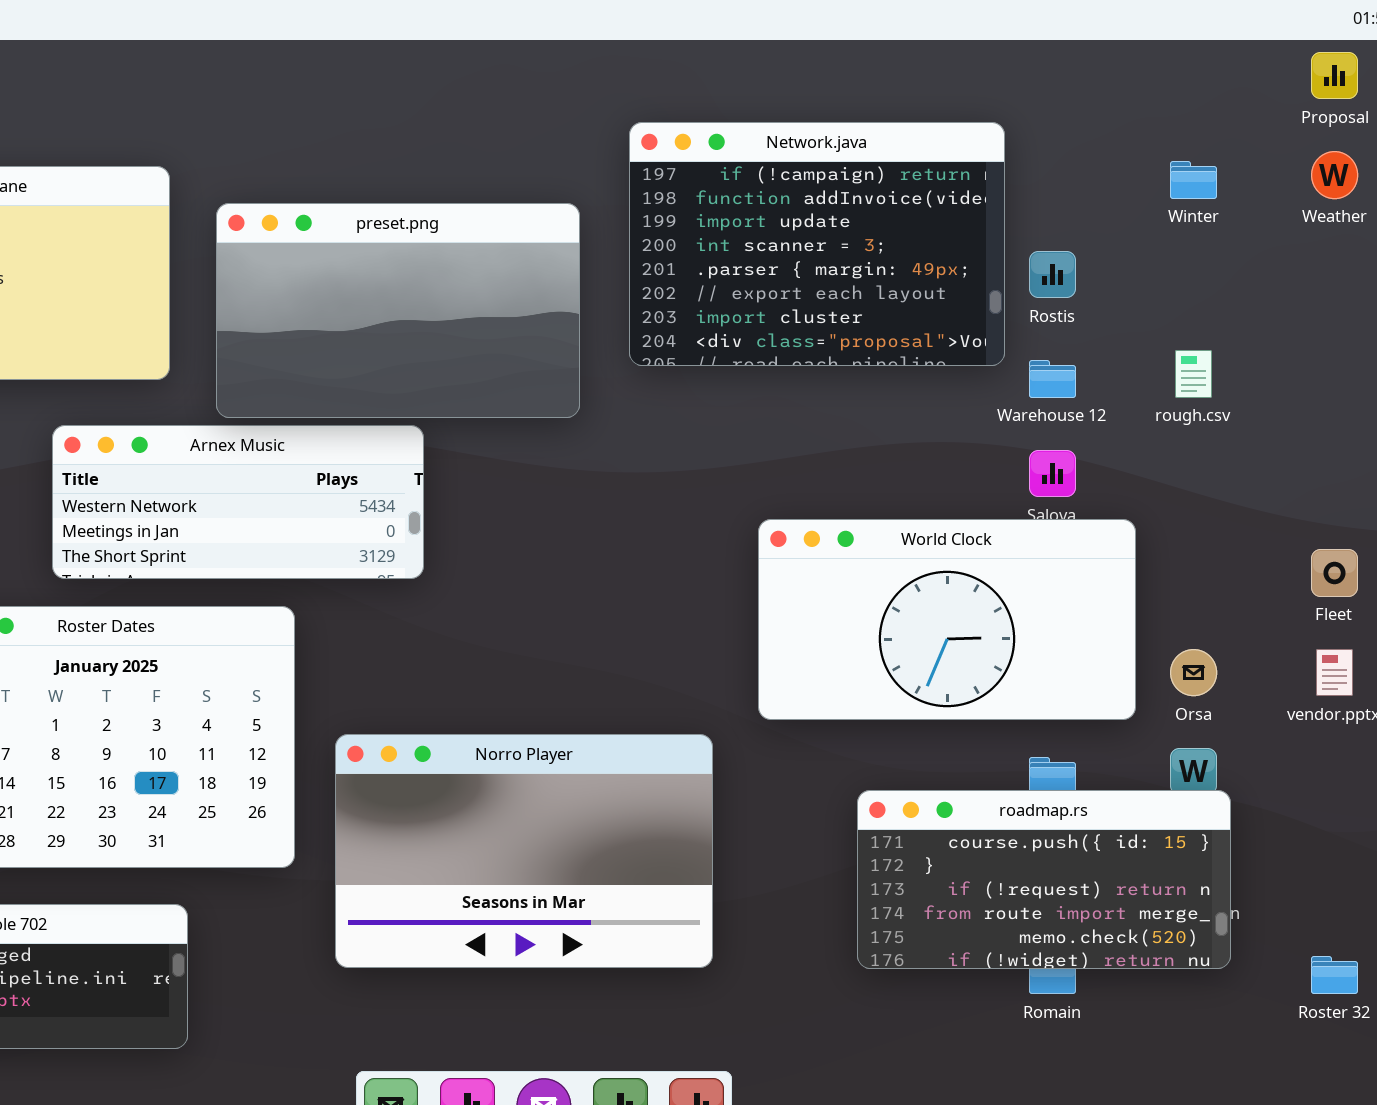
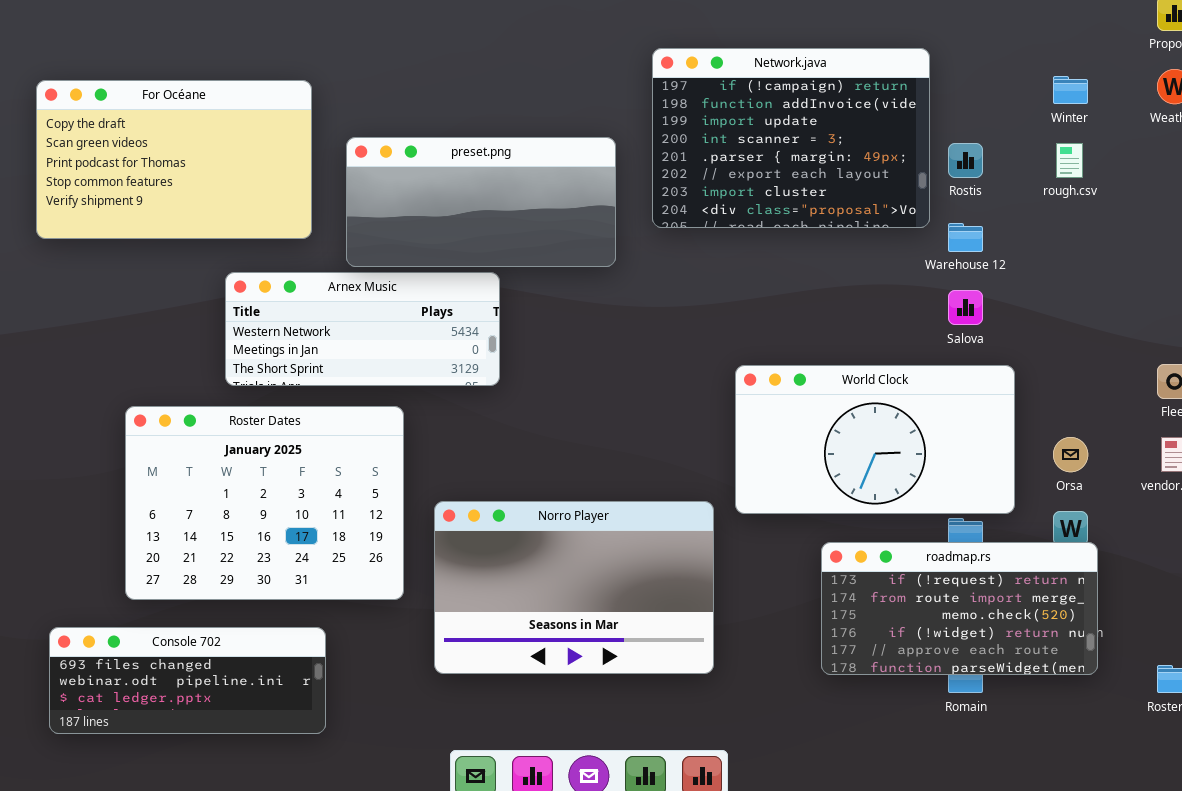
preset.png: [216,203,580,418] -> [346,137,616,267], resized
rough.csv: [1175,350,1212,398] -> [1056,143,1083,178], moved
World Clock: [758,519,1136,720] -> [735,365,1015,514], moved
roadmap.rs: [857,790,1231,969] -> [821,542,1098,675], scrolled down 2 rows

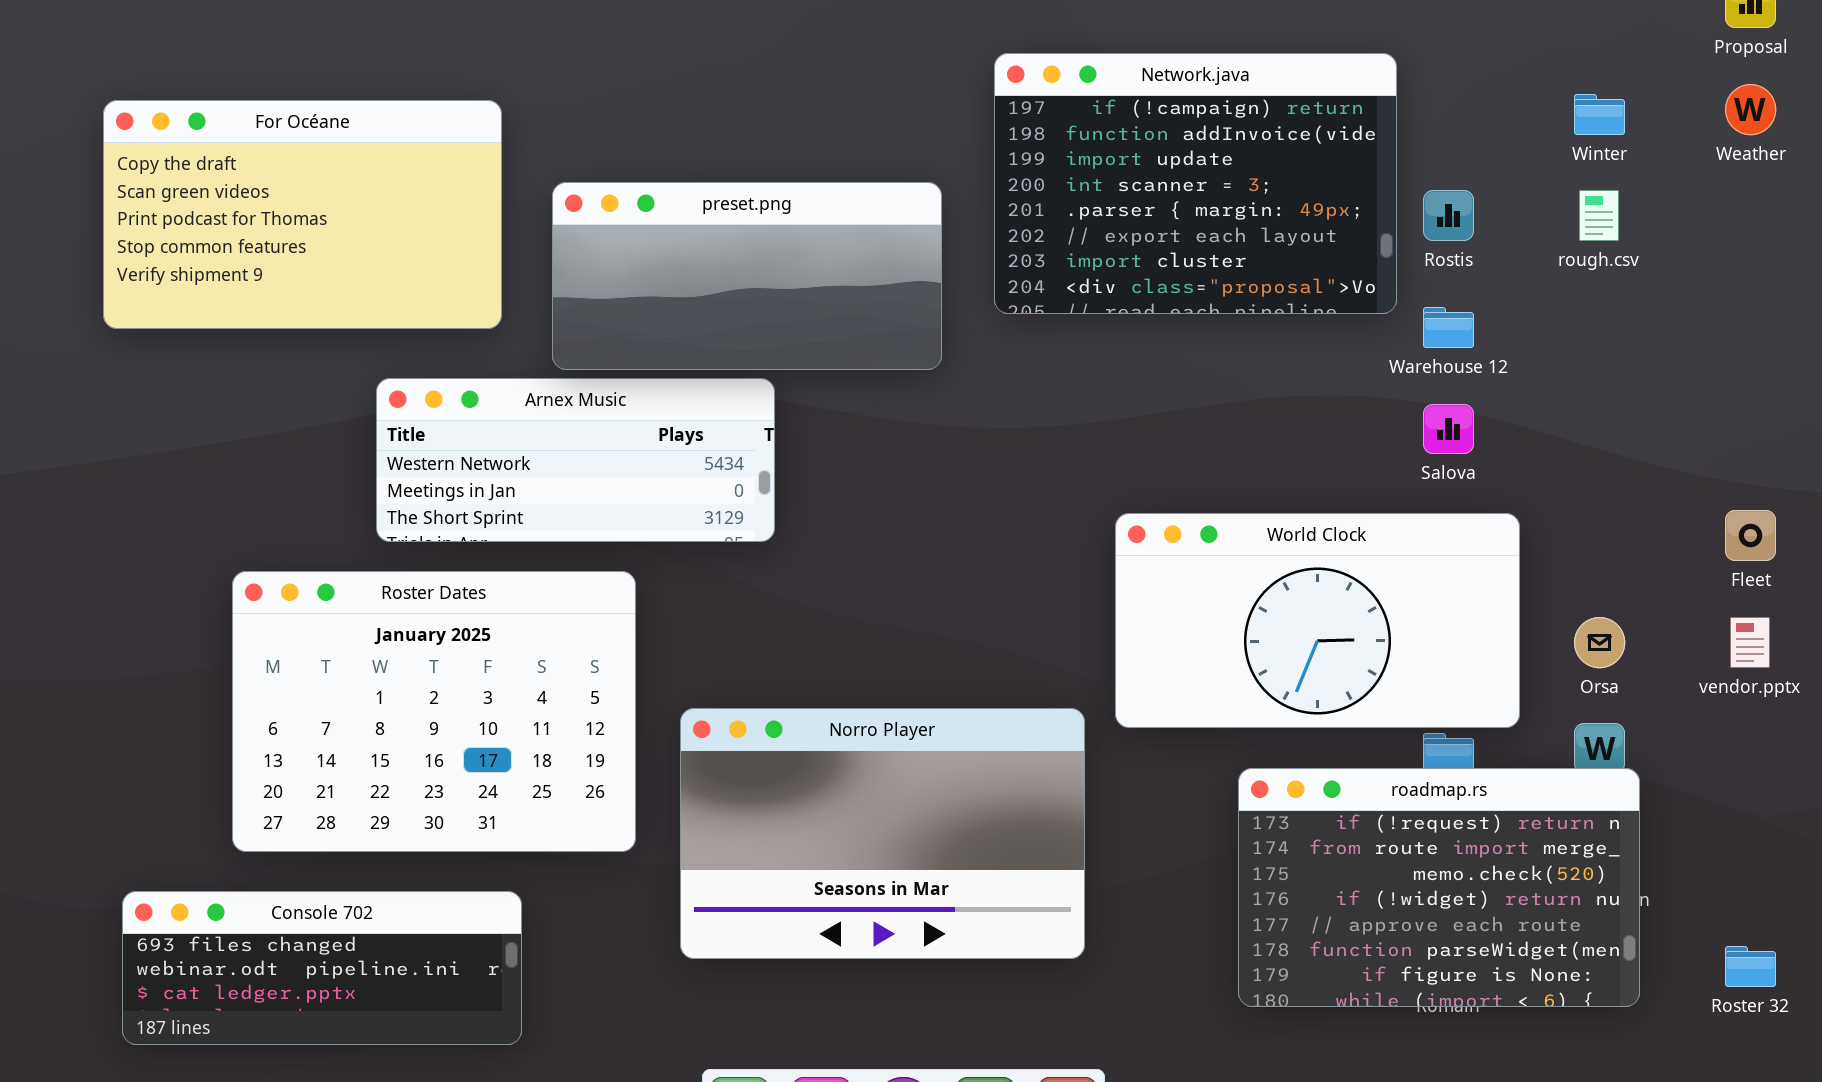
roadmap.rs: [821,542,1098,675] -> [1238,768,1640,1007], resized

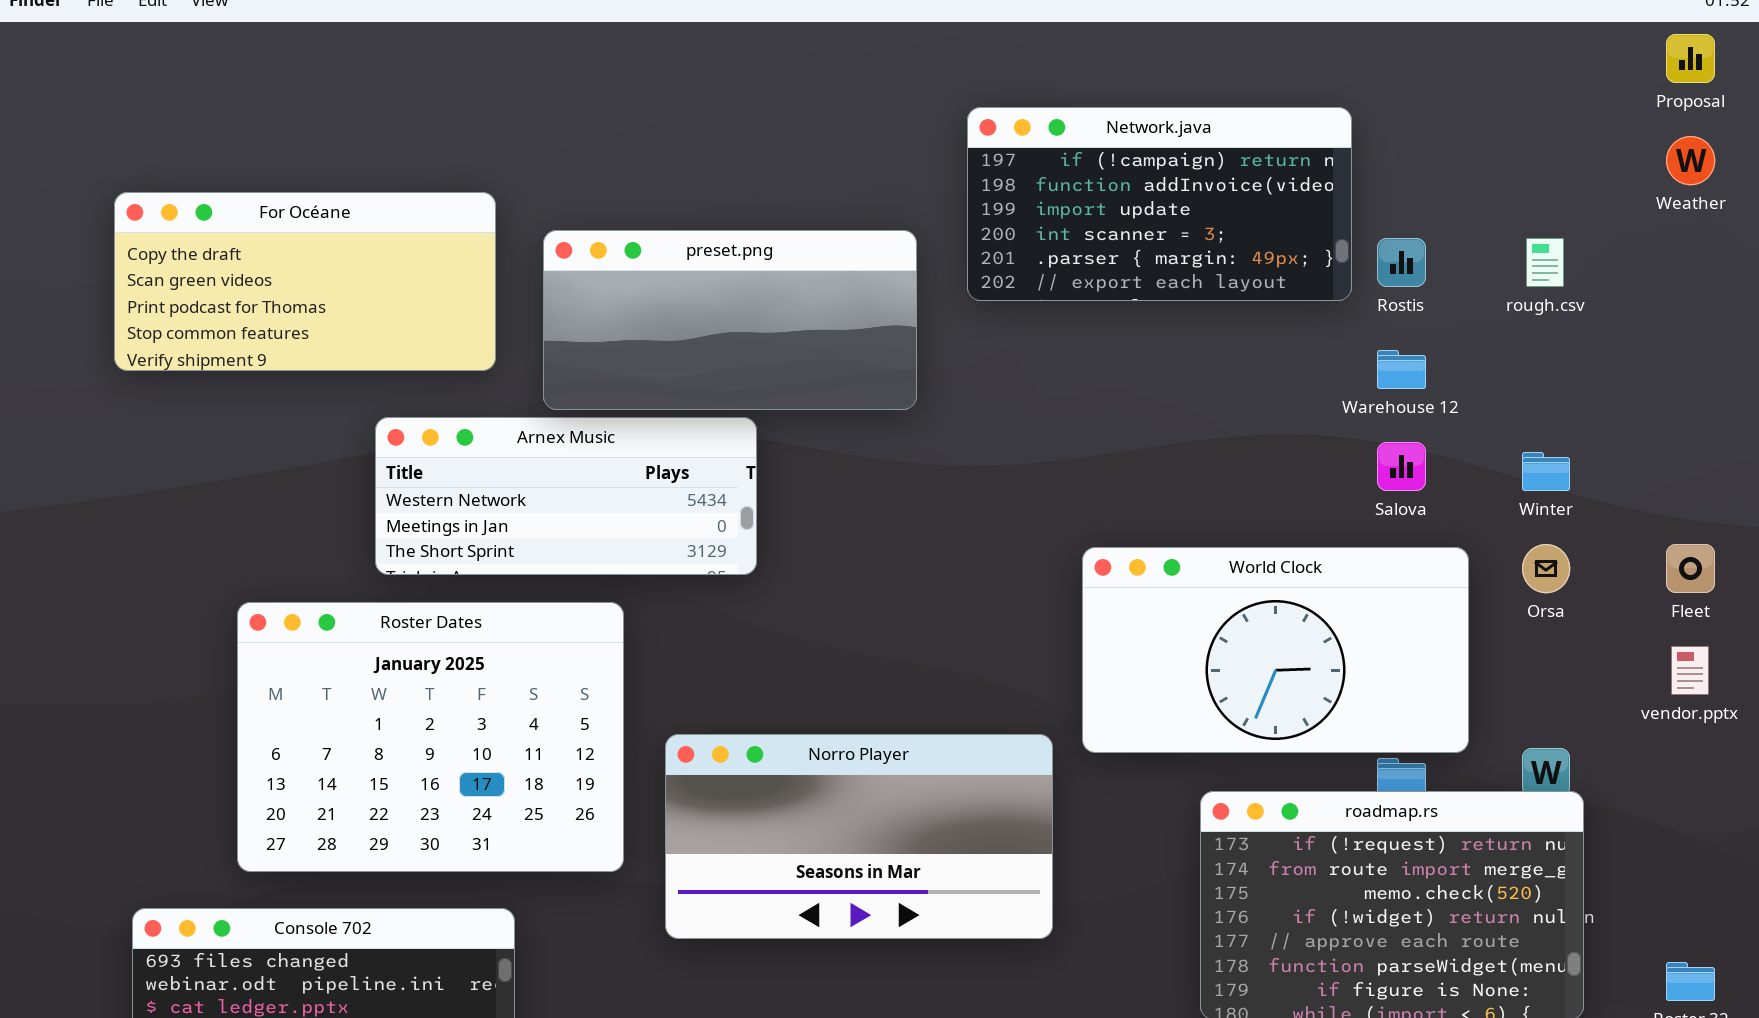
Network.java: [994,53,1397,314] -> [967,107,1352,301], resized
Winter: [1574,94,1625,135] -> [1522,452,1570,491], moved
For Océane: [103,100,502,329] -> [114,192,496,371], resized
Orsa: [1574,617,1625,668] -> [1522,544,1570,593], moved
Norro Player: [680,708,1085,959] -> [665,734,1053,939], resized

